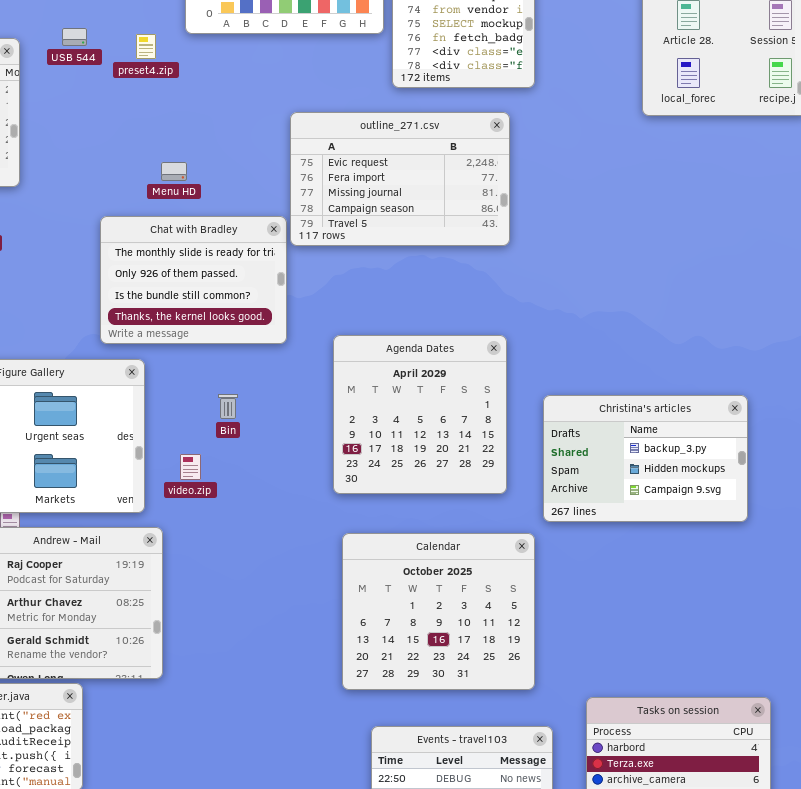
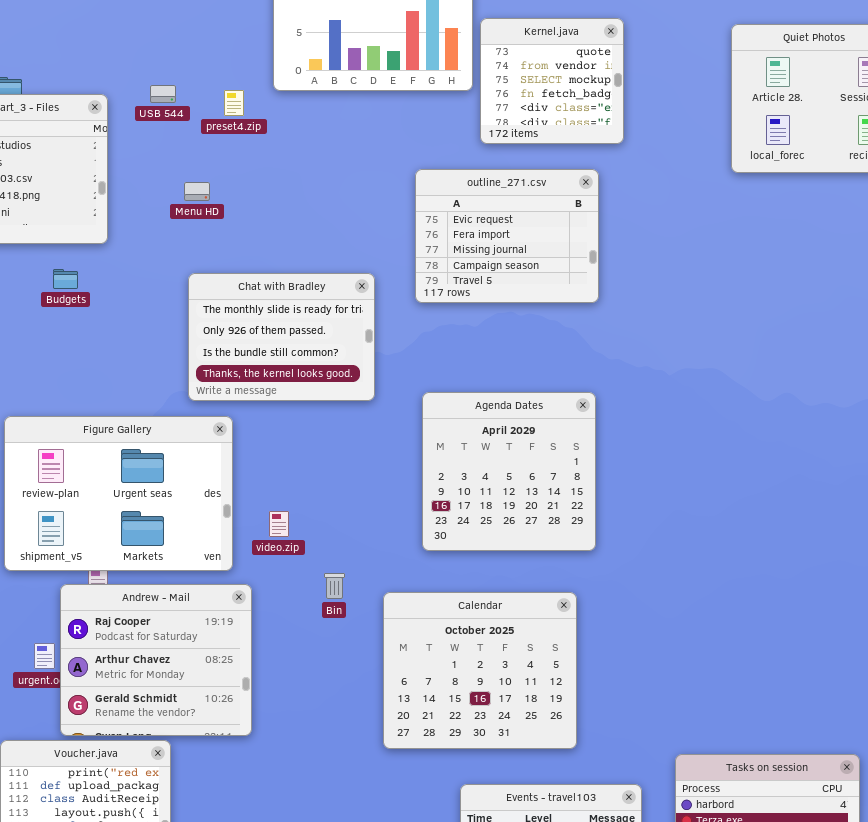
outline_271.csv: [290,112,510,246] -> [415,169,599,303], resized
Menu HD: [161,162,187,181] -> [184,182,210,201], moved
Bin: [218,394,238,419] -> [324,573,345,599], moved
Christina's articles: [543,395,748,522] -> none, closed
Calendar: [342,533,535,690] -> [383,592,577,749], moved

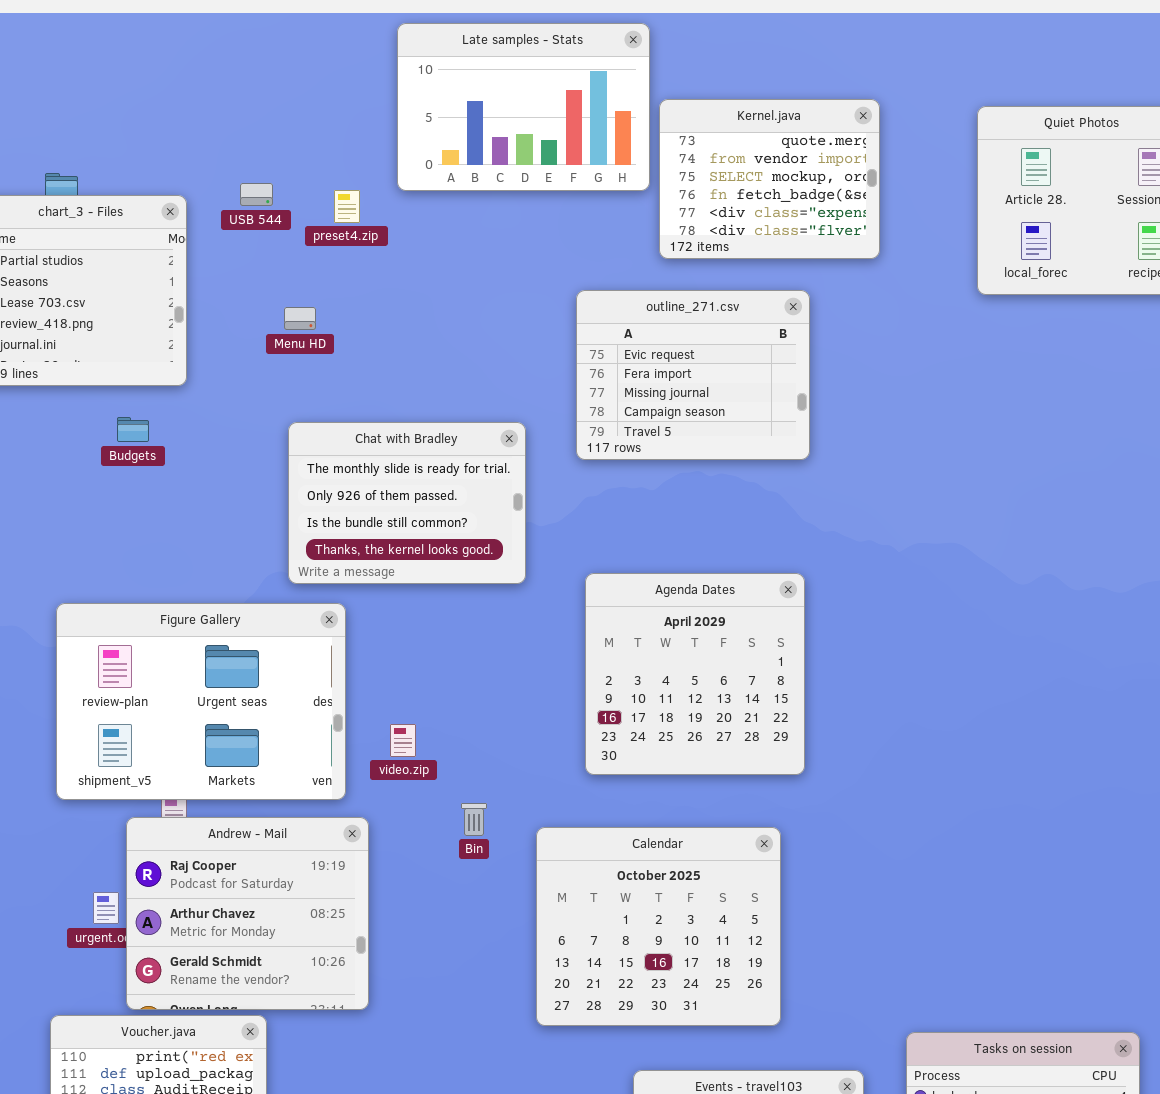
Kernel.java: [480,18,624,144] -> [659,99,880,259], resized

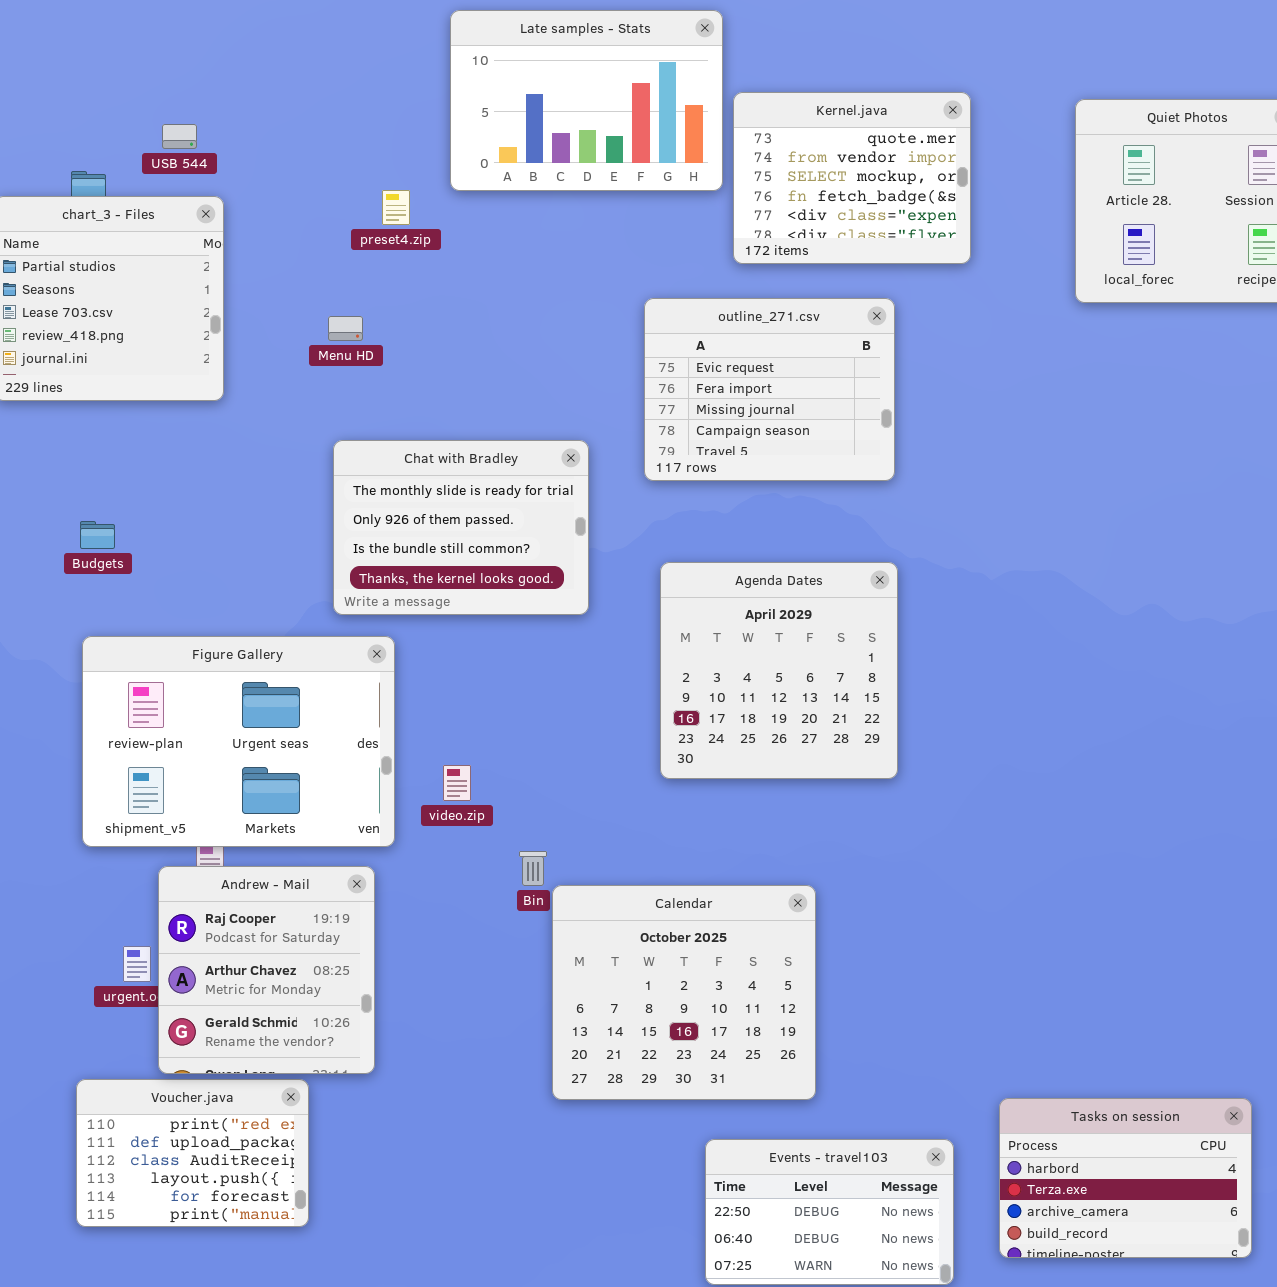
USB 544: [240,183,273,206] -> [162,124,197,149], moved
Budgets: [117,417,149,442] -> [80,521,115,549], moved
Agenda Dates: [585,573,805,775] -> [660,562,898,779], moved
Andrew - Mail: [126,817,369,1010] -> [158,866,375,1074], resized
Calendar: [536,827,781,1026] -> [552,885,816,1100], moved

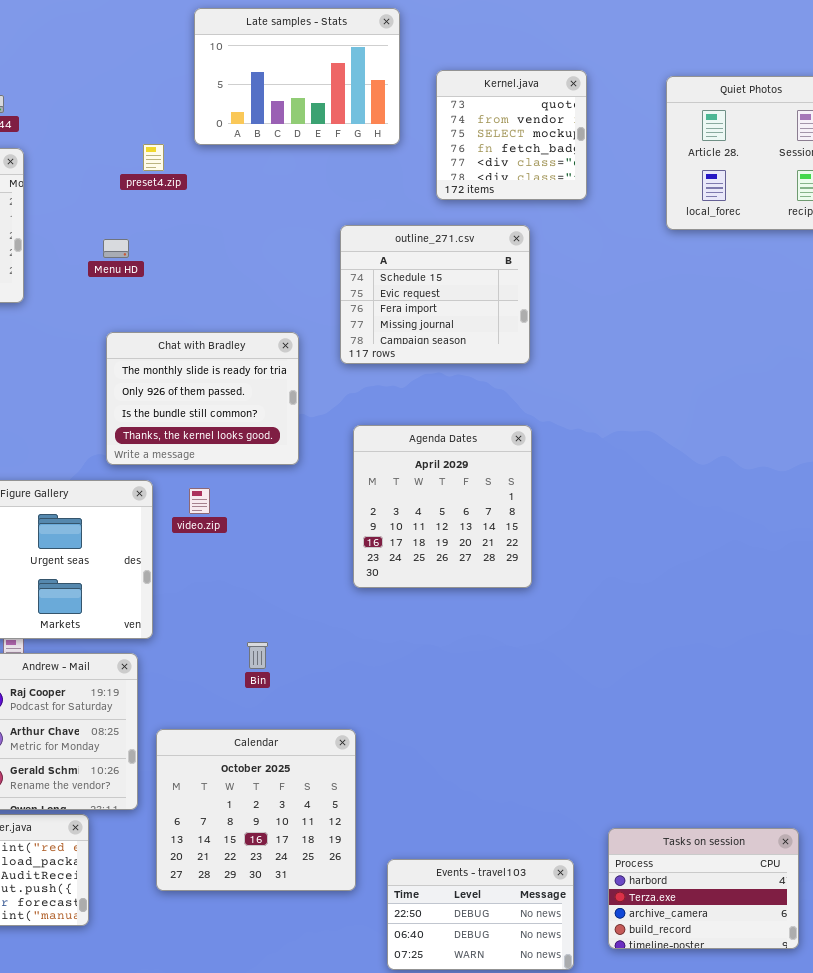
Kernel.java: [733,92,971,264] -> [436,70,587,200], resized
outline_271.csv: [644,298,895,481] -> [340,225,530,364], scrolled up 1 row
video.zip: [443,765,471,801] -> [189,488,210,514], moved
Calendar: [552,885,816,1100] -> [156,729,356,891], moved

